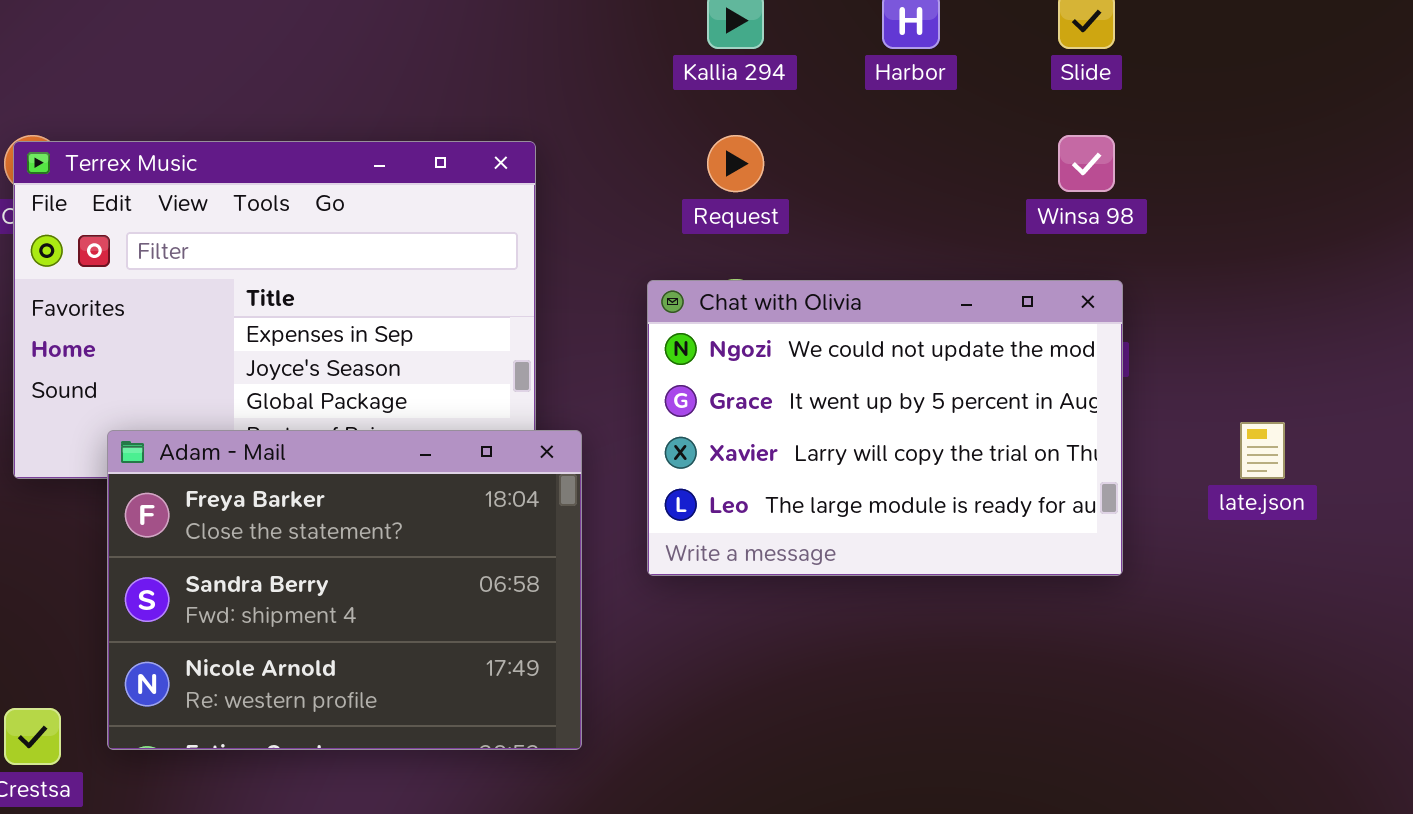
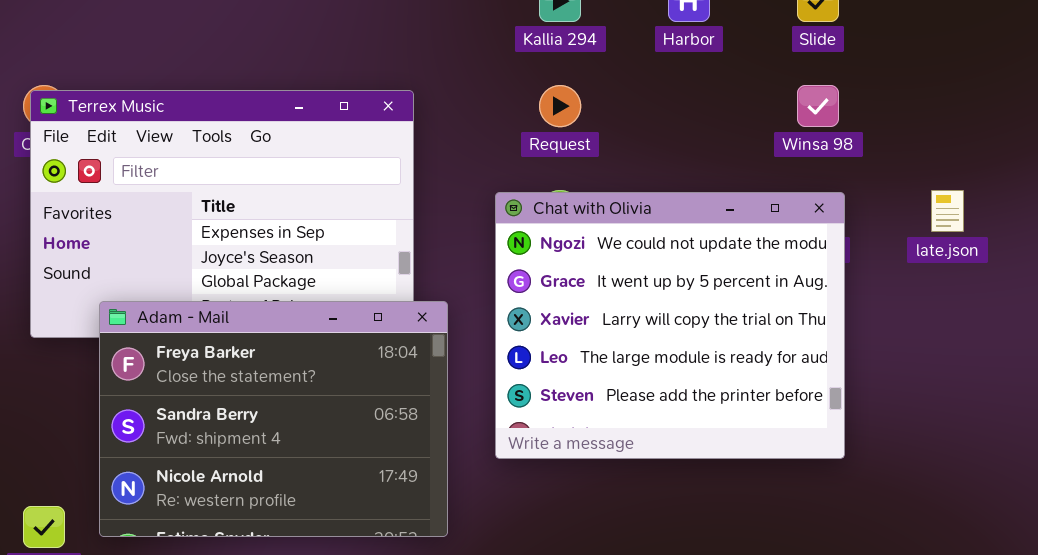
Chat with Olivia: [647,280,1123,576] -> [495,192,845,459], resized
late.json: [1240,422,1285,479] -> [931,190,964,232], moved

